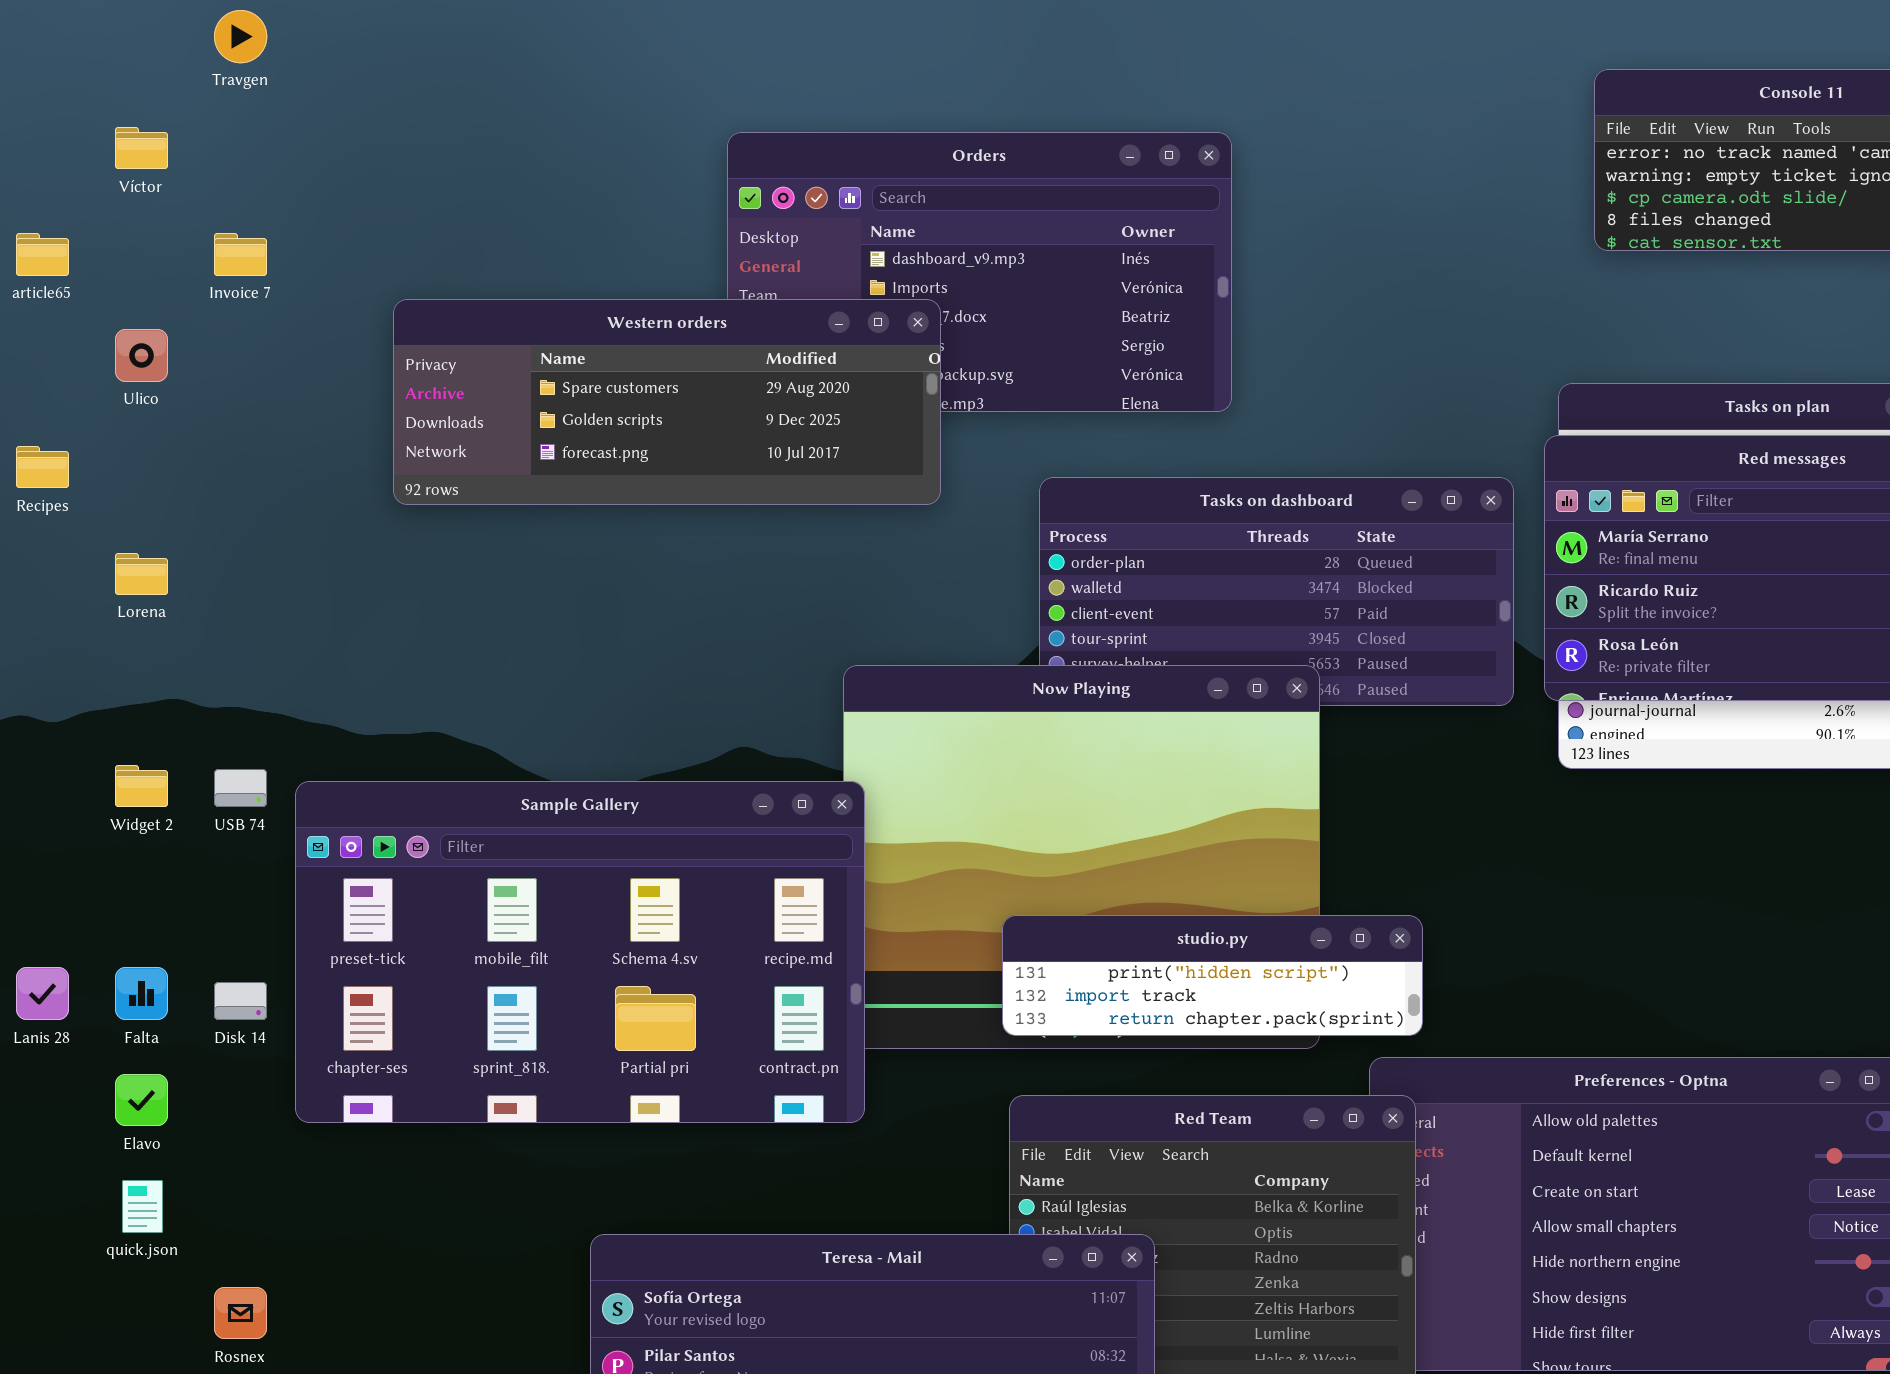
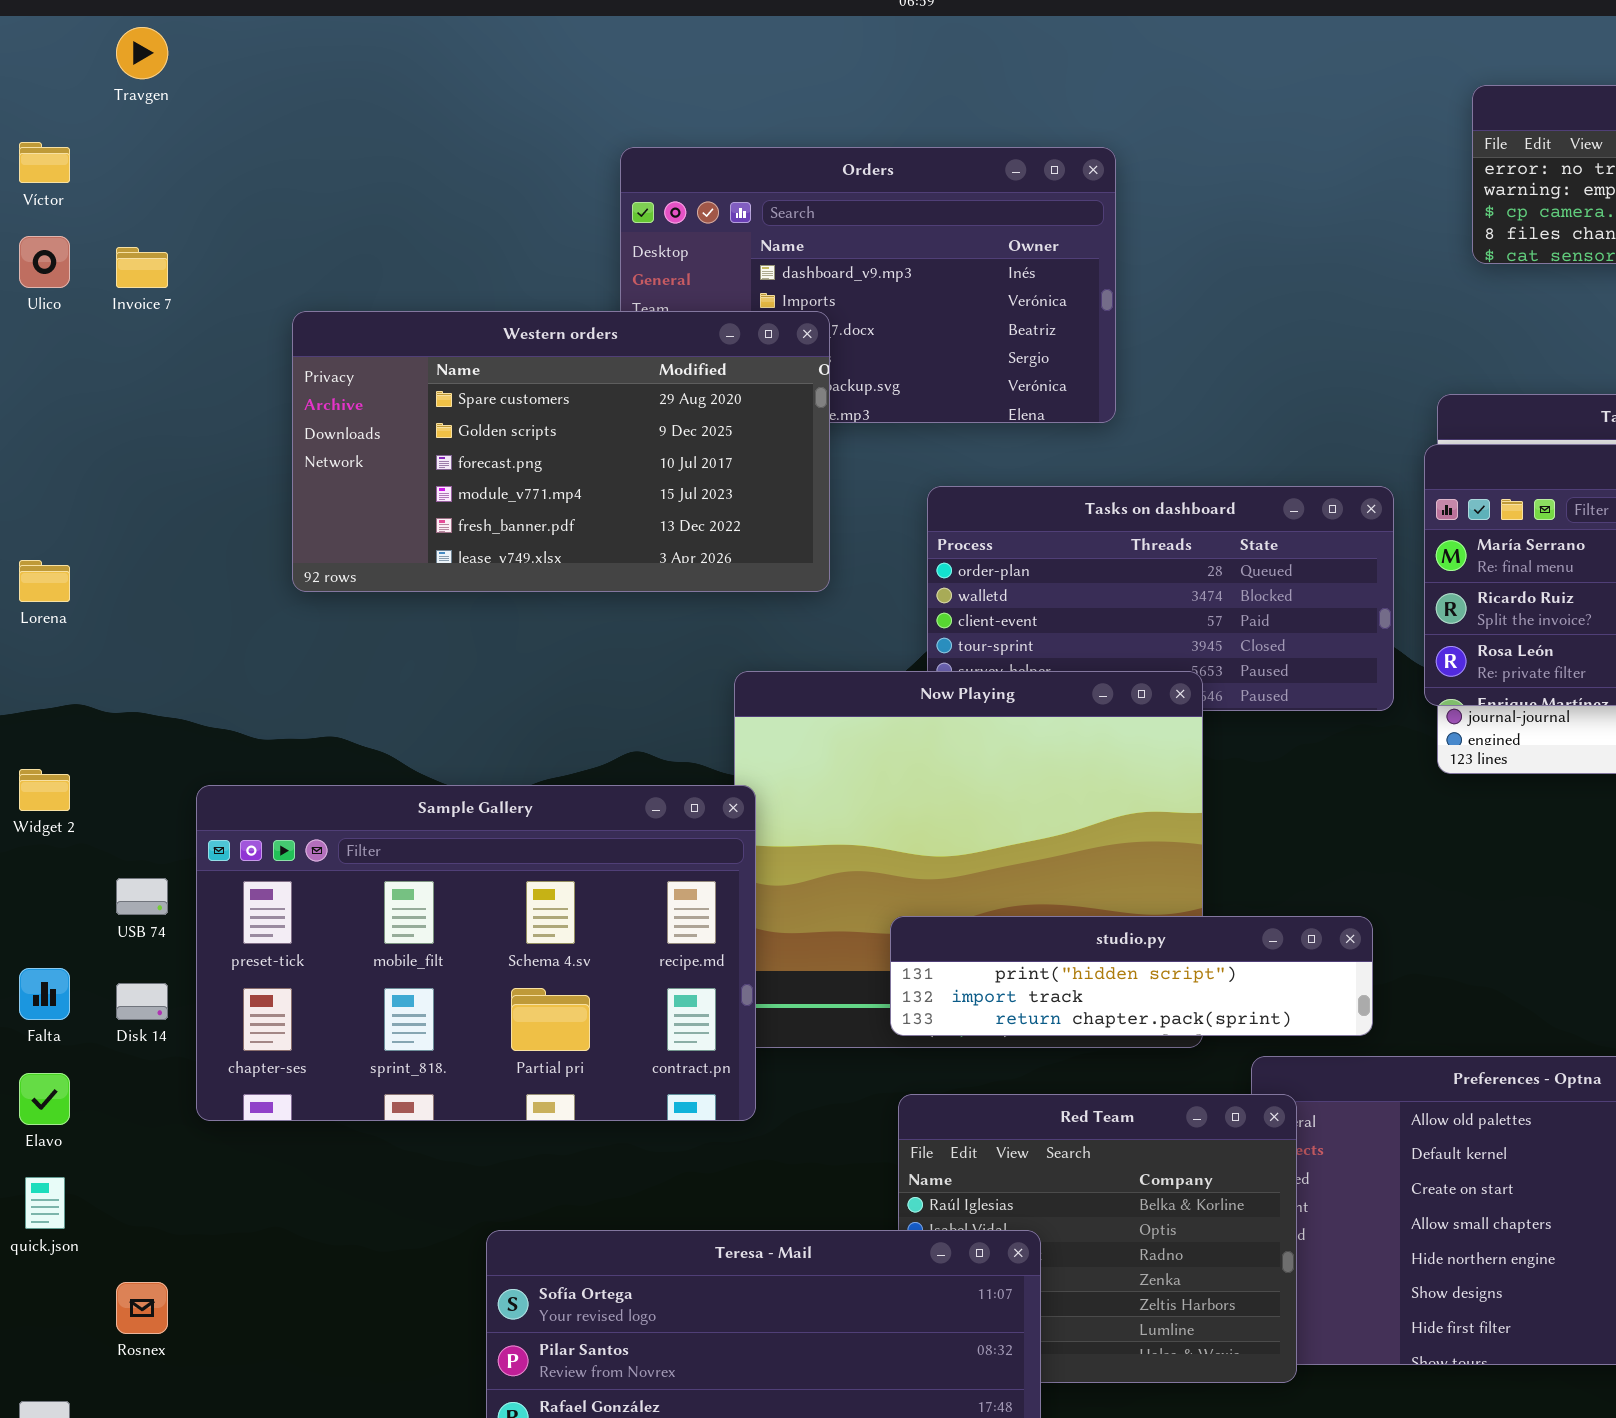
Western orders: [393,299,941,505] -> [292,311,830,592], resized
Ulico: [115,329,168,382] -> [19,236,70,288], moved
USB 74: [214,769,267,807] -> [116,878,168,915], moved
studio.py: [1002,915,1423,1036] -> [890,916,1373,1036], resized

